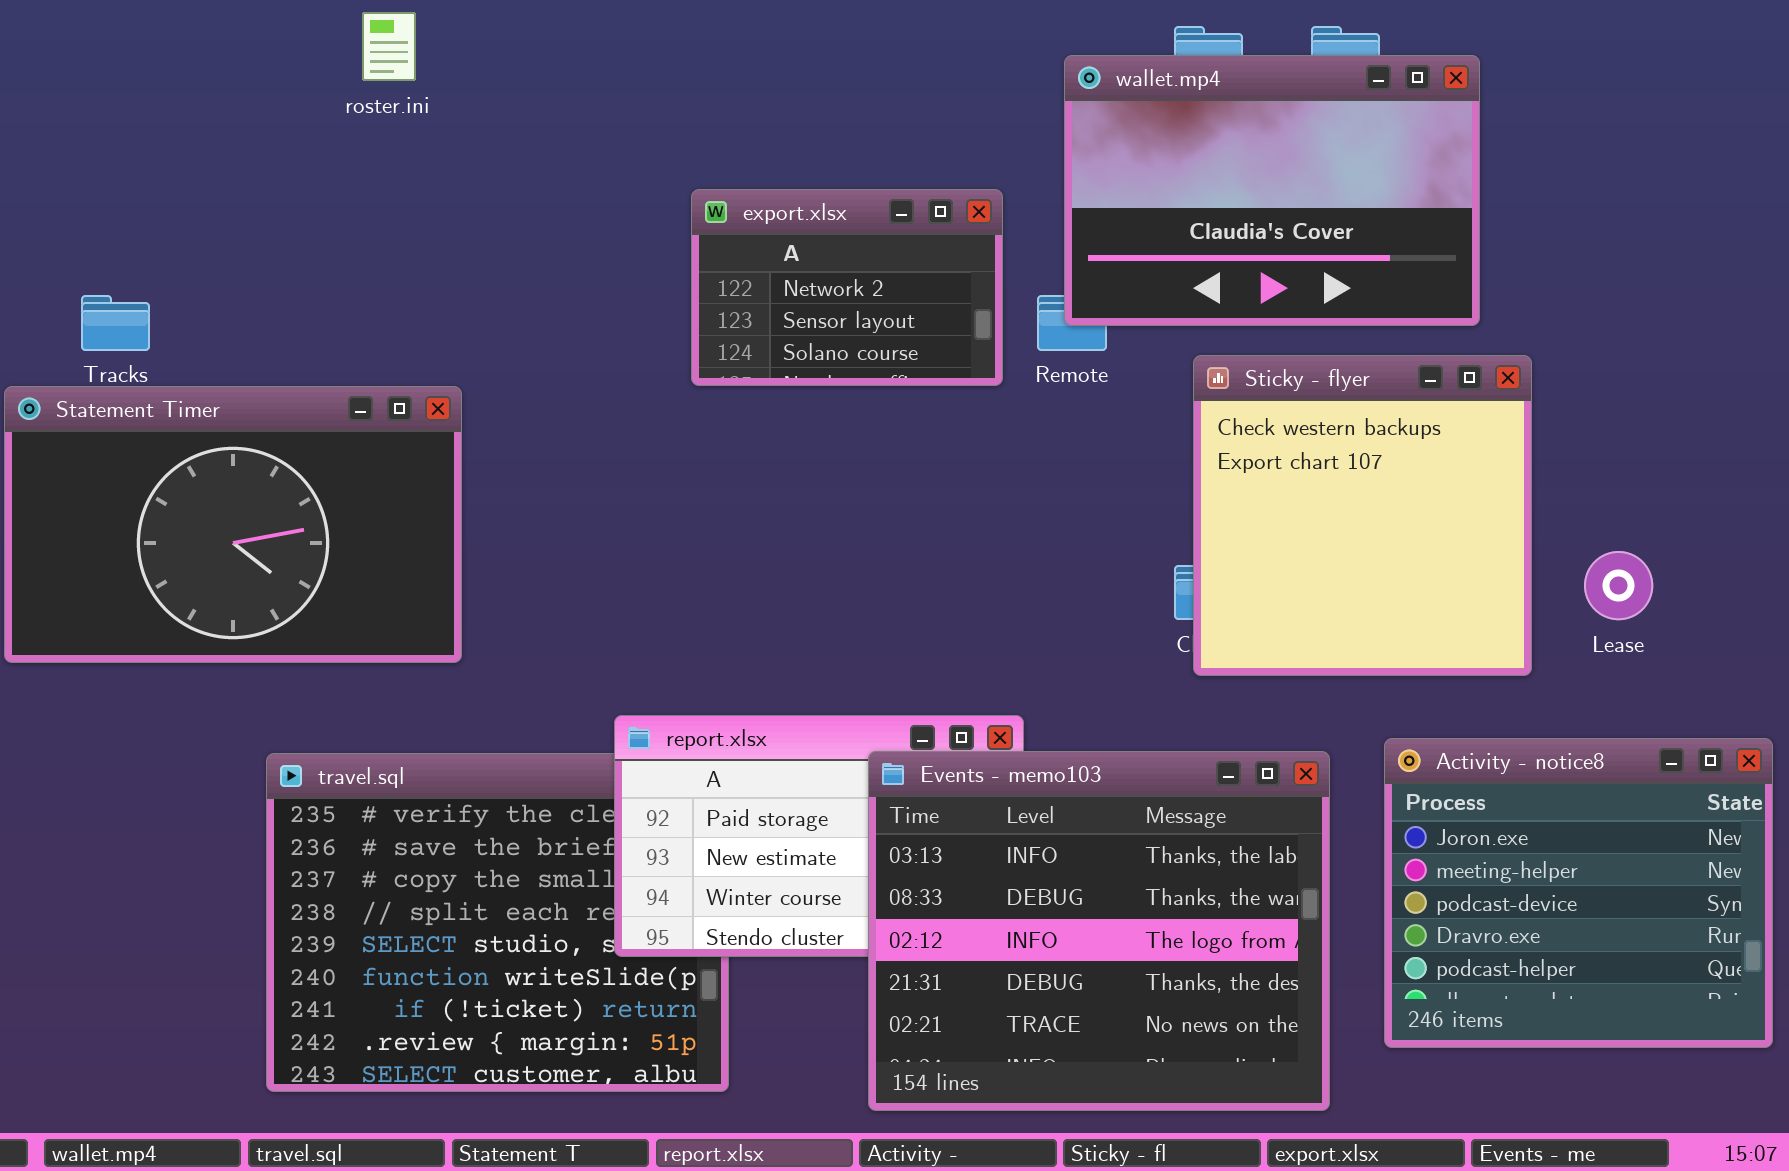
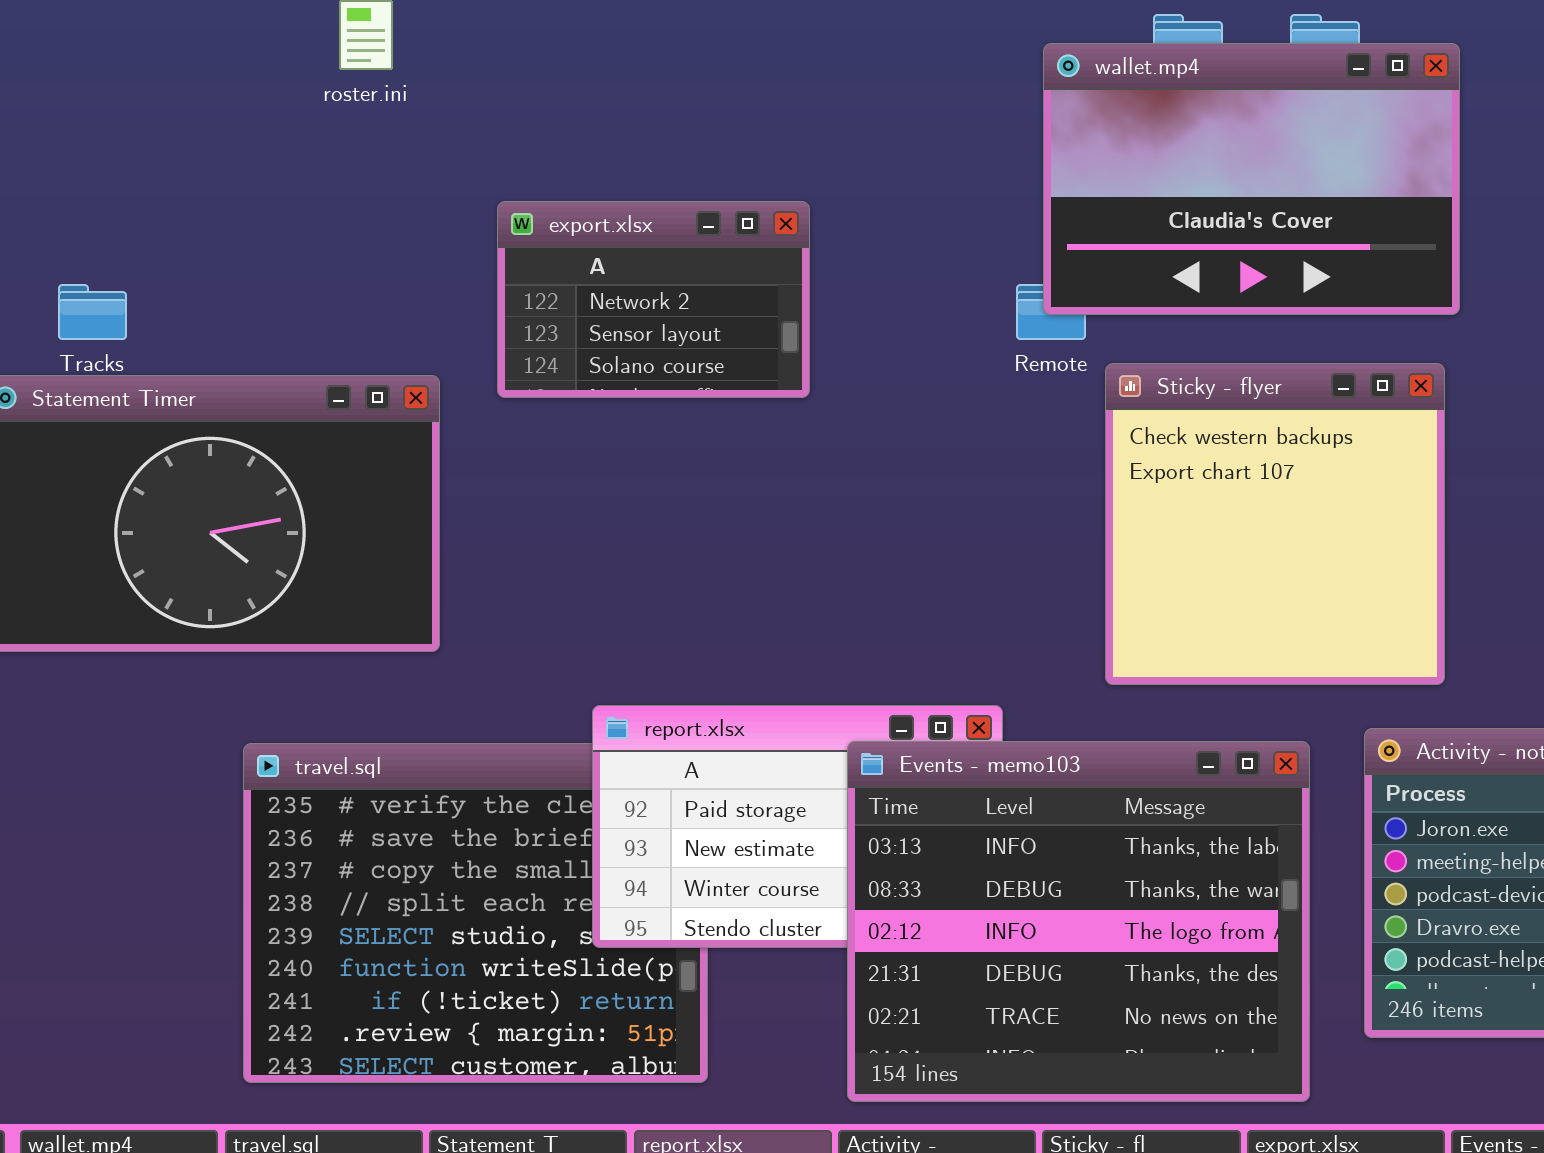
export.xlsx: [691,189,1003,386] -> [497,201,810,398], moved
Sticky - flyer: [1193,355,1532,676] -> [1105,363,1445,685], moved

